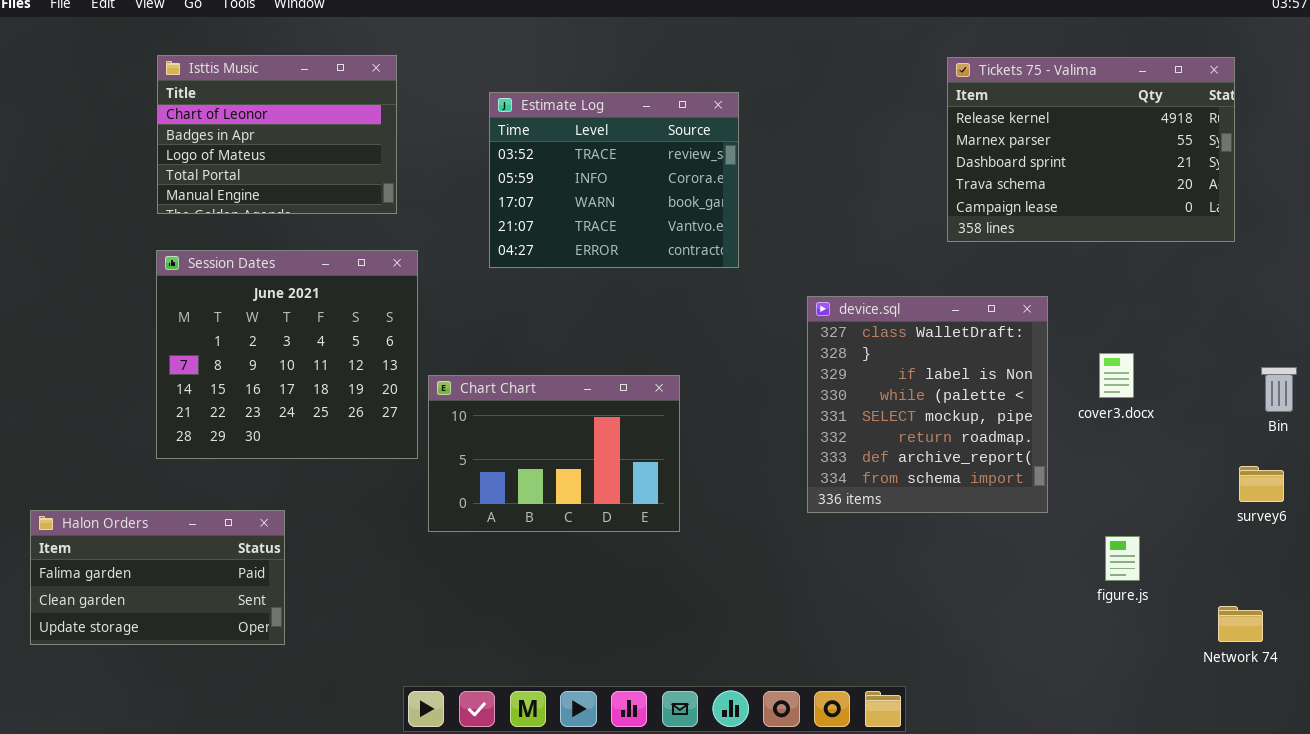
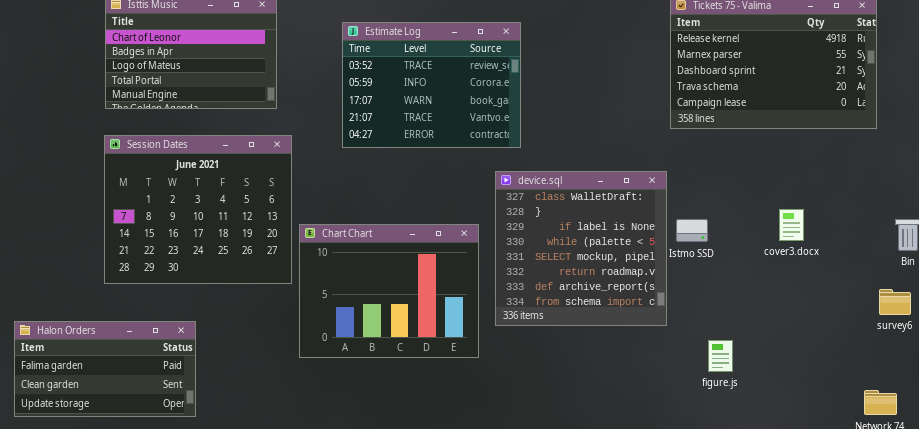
device.sql: [807,296,1048,513] -> [495,171,667,326], moved
Chart Chart: [428,375,680,532] -> [299,224,479,358], resized
figure.js: [1105,536,1140,581] -> [708,340,733,372], moved

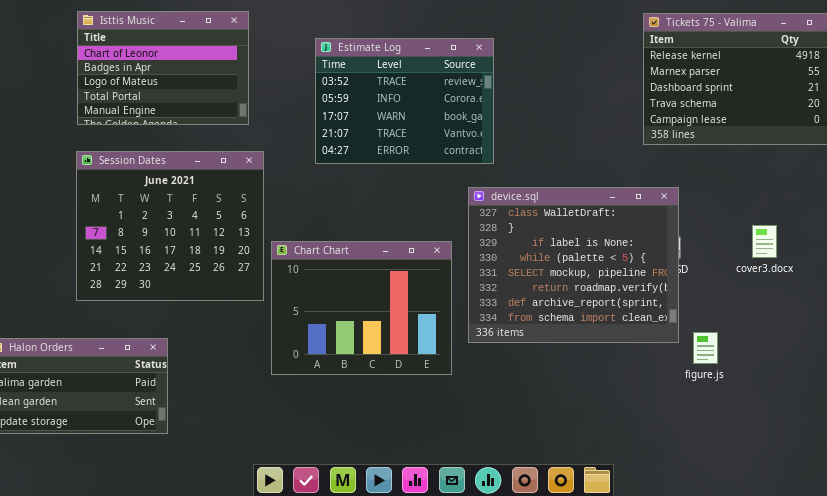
device.sql: [495,171,667,326] -> [468,187,679,343], resized
figure.js: [708,340,733,372] -> [693,332,718,364], moved

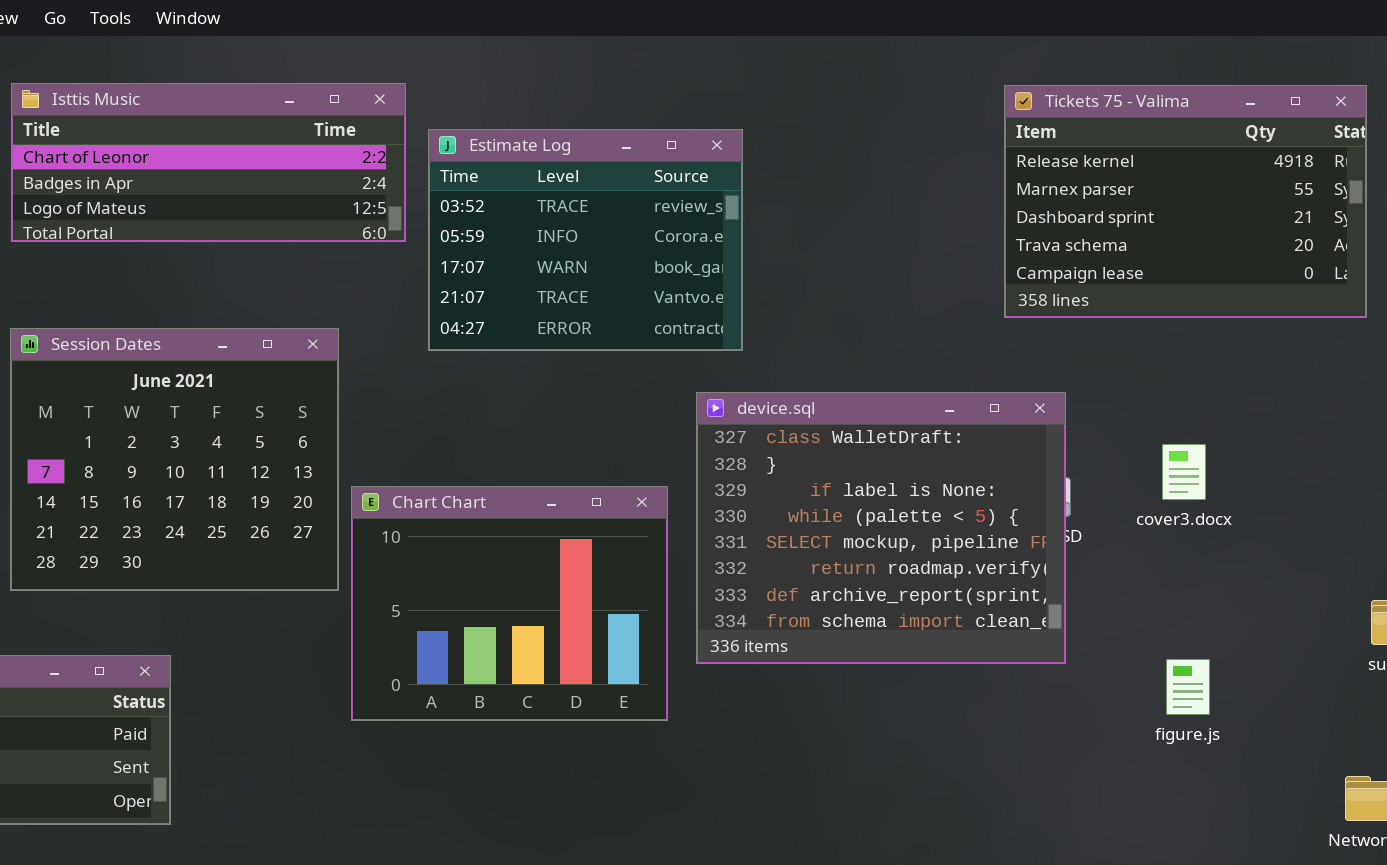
Isttis Music: [77,11,249,125] -> [11,83,406,242], resized
cover3.docx: [752,225,777,258] -> [1162,444,1206,500], moved
figure.js: [693,332,718,364] -> [1166,659,1210,715], moved

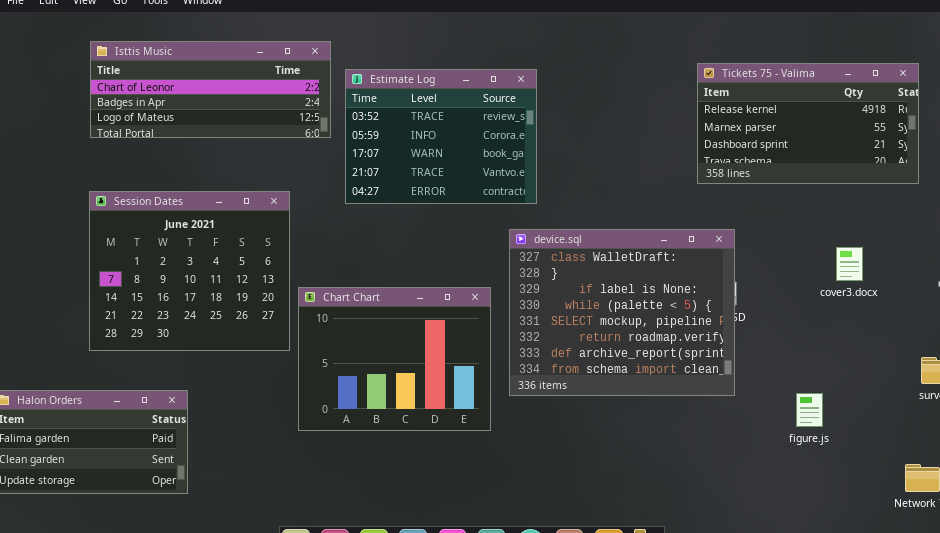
Tickets 75 - Valima: [1004,85,1367,318] -> [697,63,919,184], resized
cover3.docx: [1162,444,1206,500] -> [836,247,863,281], moved

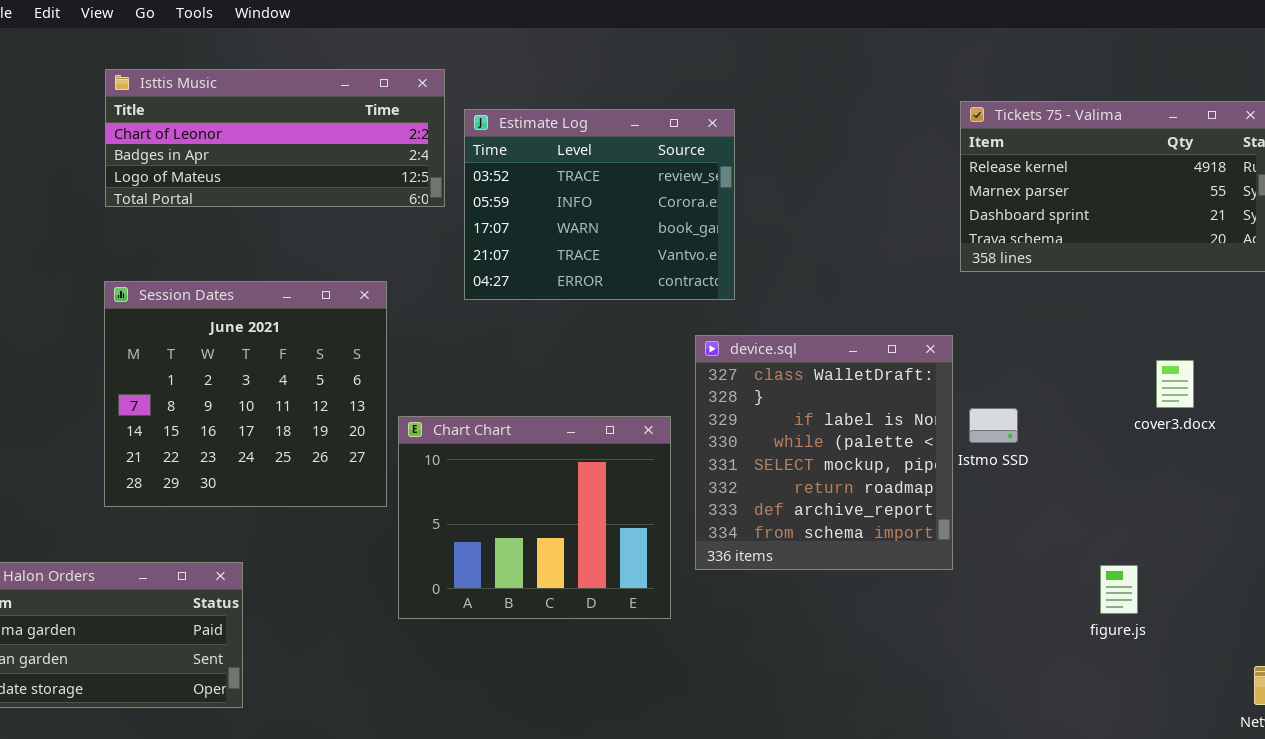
device.sql: [509,229,735,396] -> [695,335,953,570], resized

